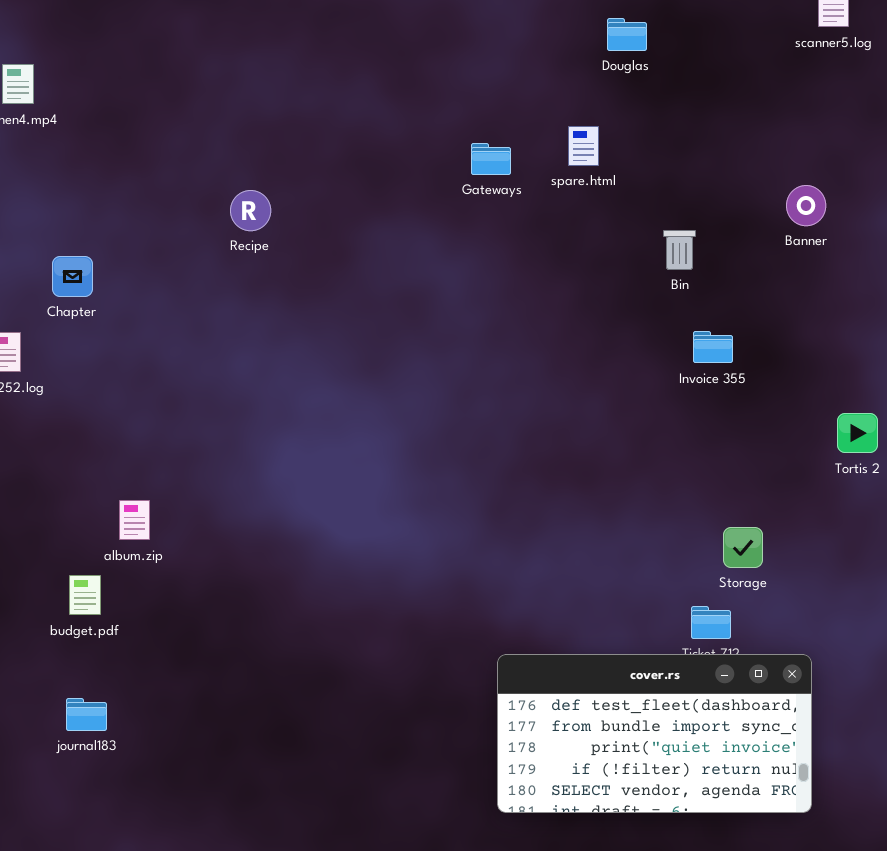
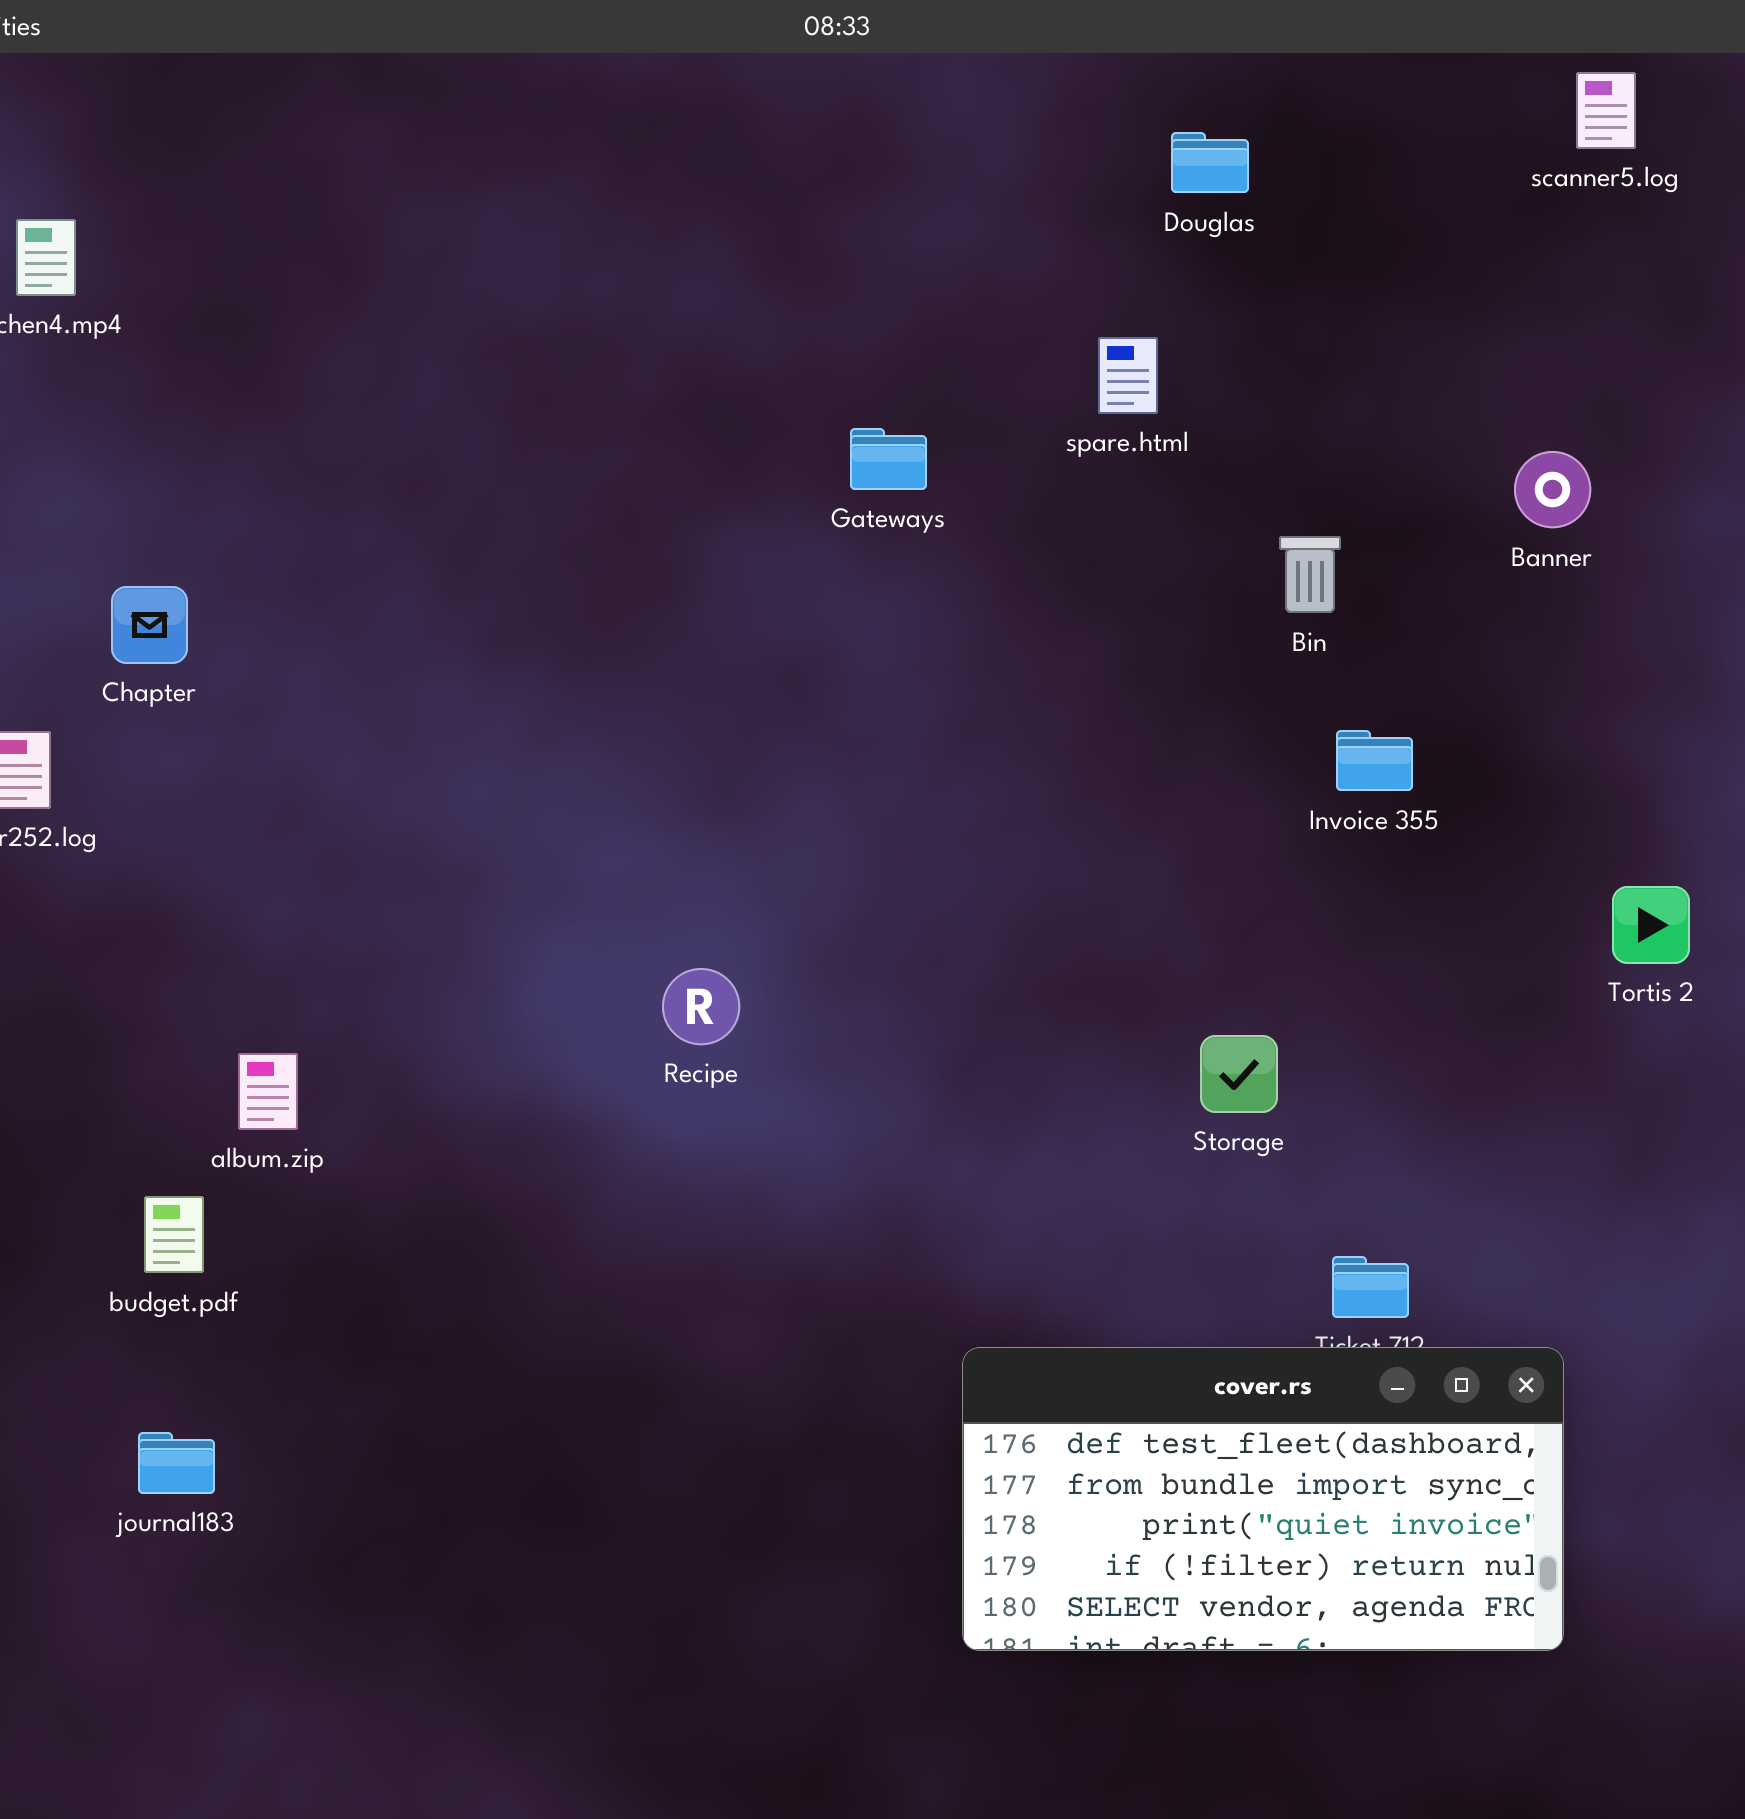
Gateways: [471,143,511,175] -> [850,428,927,490], moved
Recipe: [230,190,271,231] -> [662,968,740,1045], moved
Storage: [723,527,763,568] -> [1200,1035,1278,1113], moved

